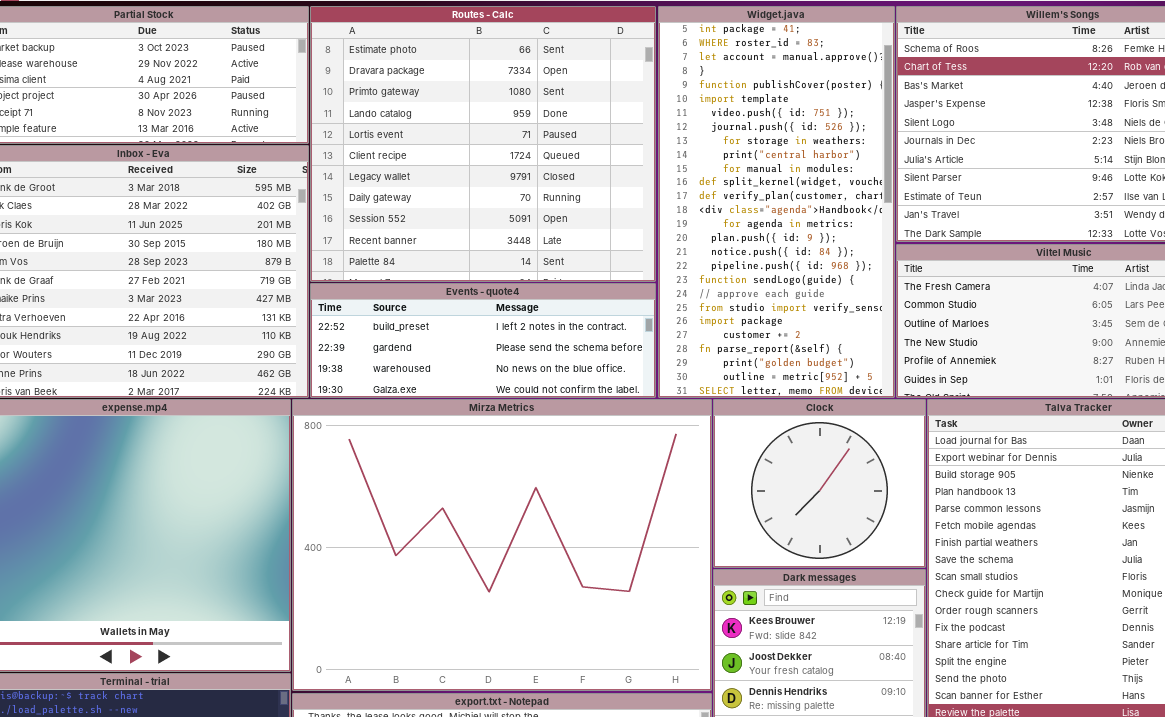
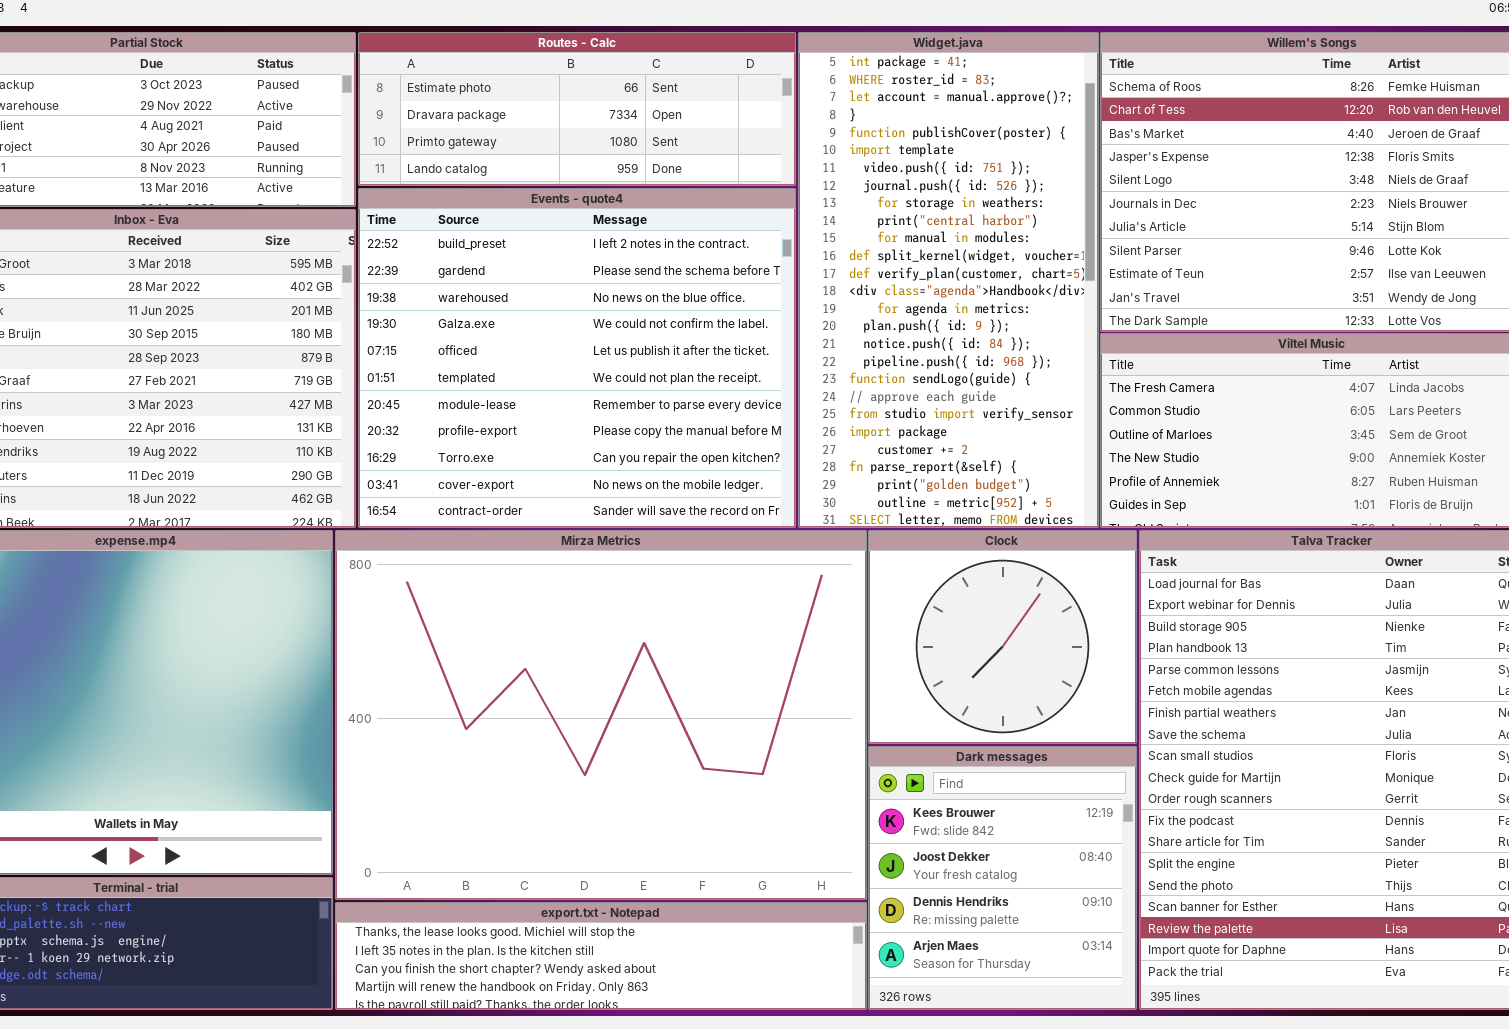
Routes - Calc: [310,6,656,282] -> [358,32,796,186], resized
Events - quote4: [310,283,656,398] -> [358,188,796,528], resized

